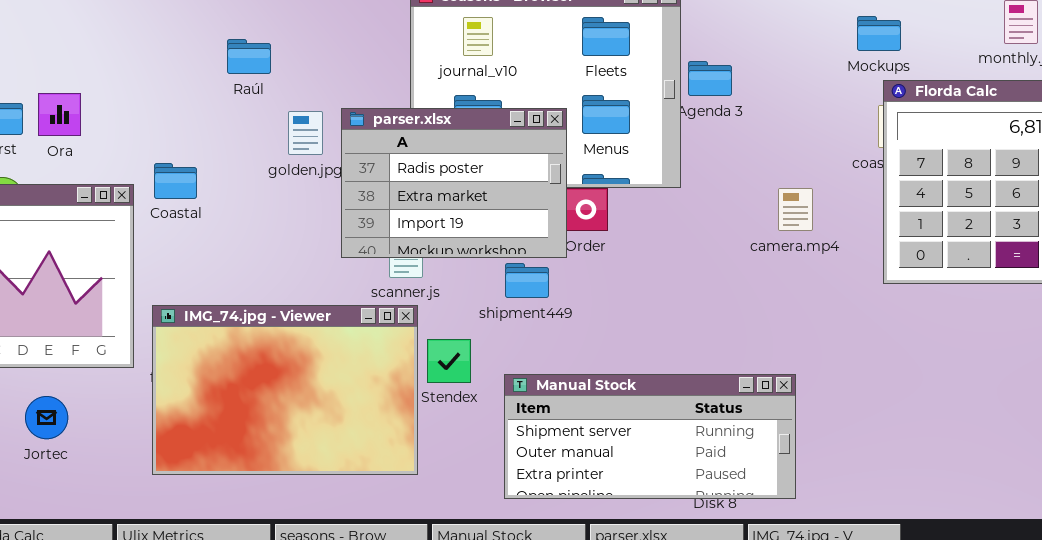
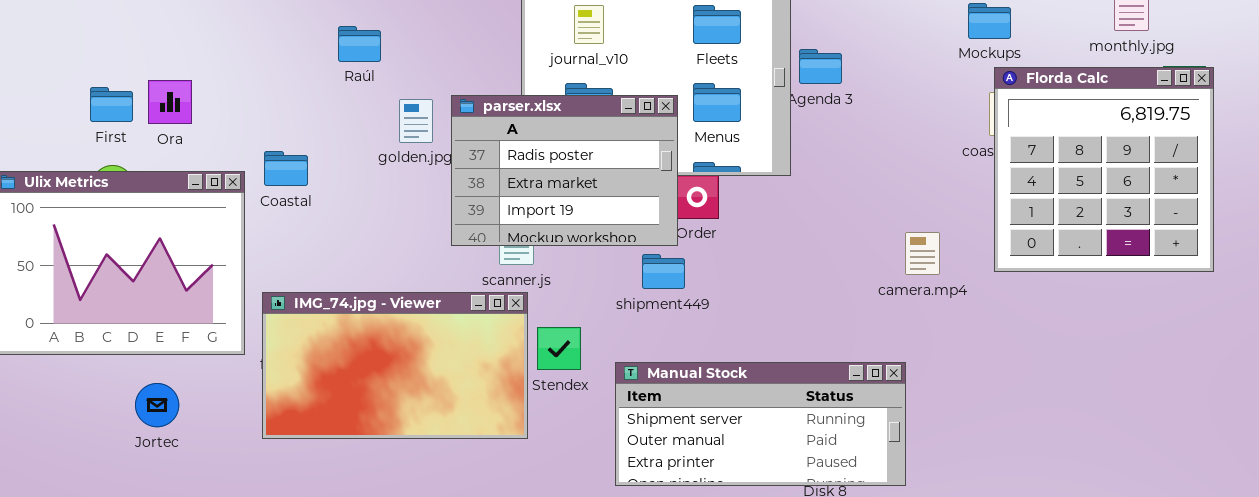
camera.mp4: [778,188,813,231] -> [905,232,940,275], moved
shipment449: [505,263,549,298] -> [642,254,685,289], moved
IMG_74.jpg - Viewer: [152,305,418,475] -> [262,292,528,439], resized

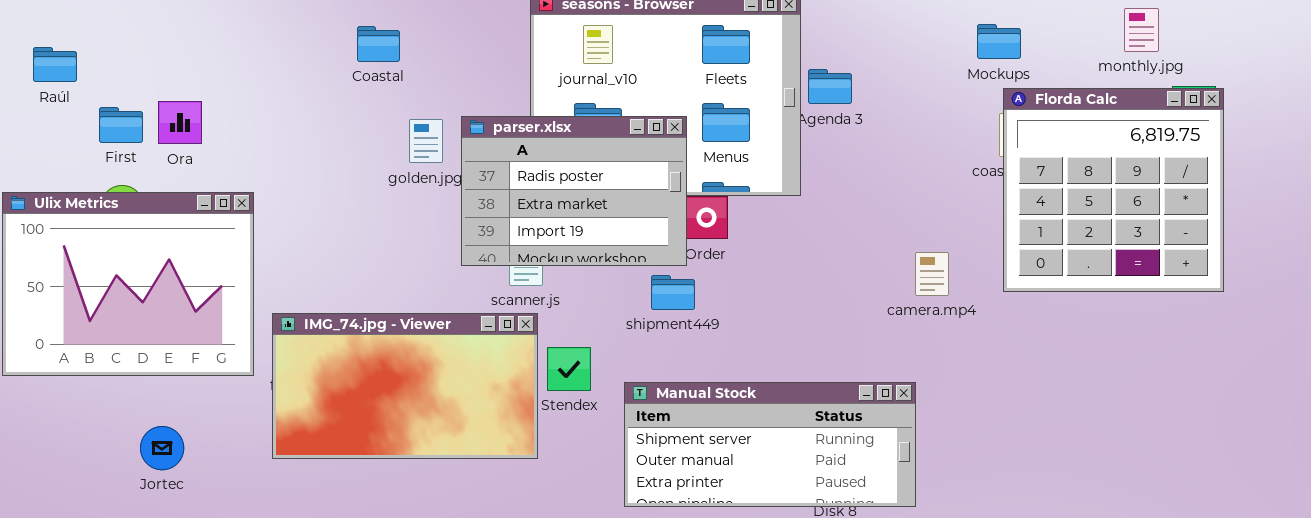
Raúl: [338,26,381,62] -> [33,47,77,82], moved
Coastal: [264,151,308,186] -> [357,26,400,62], moved
Jortec: [135,383,179,427] -> [140,426,184,470], moved

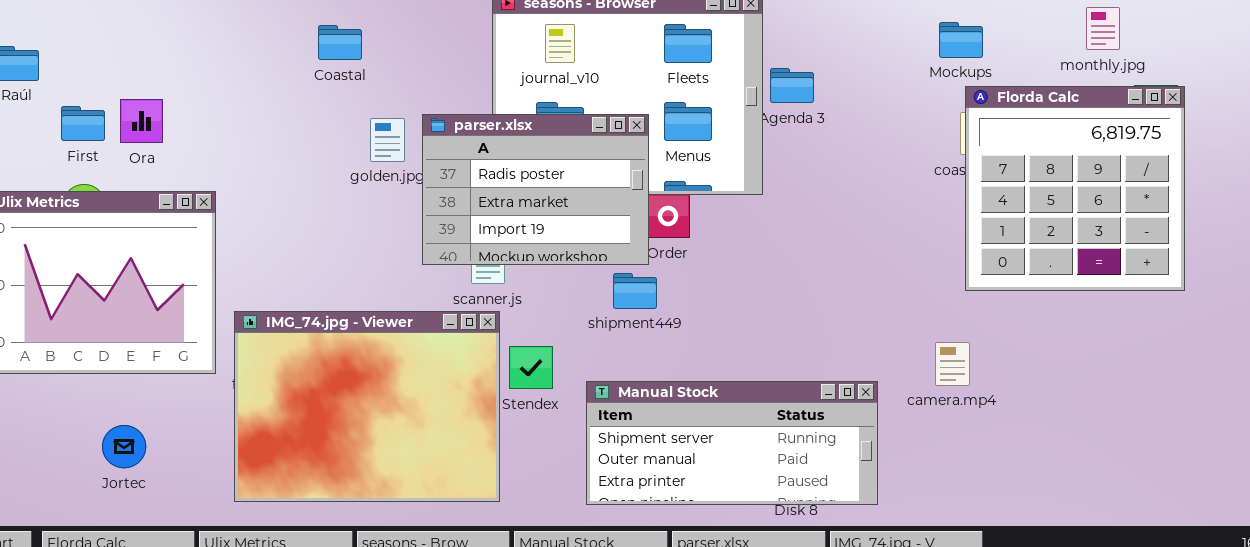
camera.mp4: [915,252,949,296] -> [935,342,970,386], moved
IMG_74.jpg - Viewer: [272,313,538,459] -> [234,311,500,502], resized

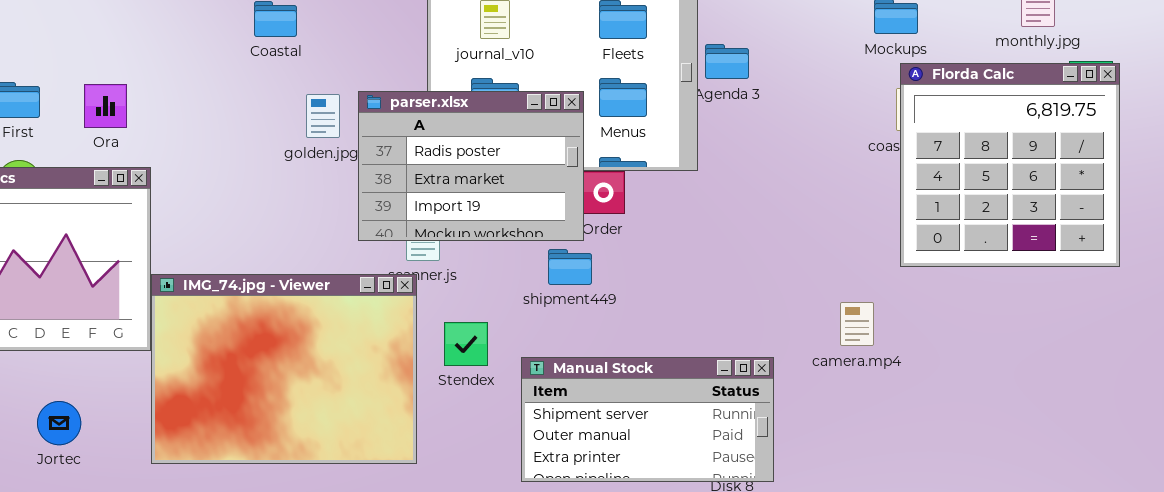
Ora: [120,99,163,143] -> [84,84,127,128], moved
IMG_74.jpg - Viewer: [234,311,500,502] -> [151,274,417,464], moved
camera.mp4: [935,342,970,386] -> [840,302,874,346], moved
Manual Stock: [586,381,878,505] -> [521,357,774,482], resized

